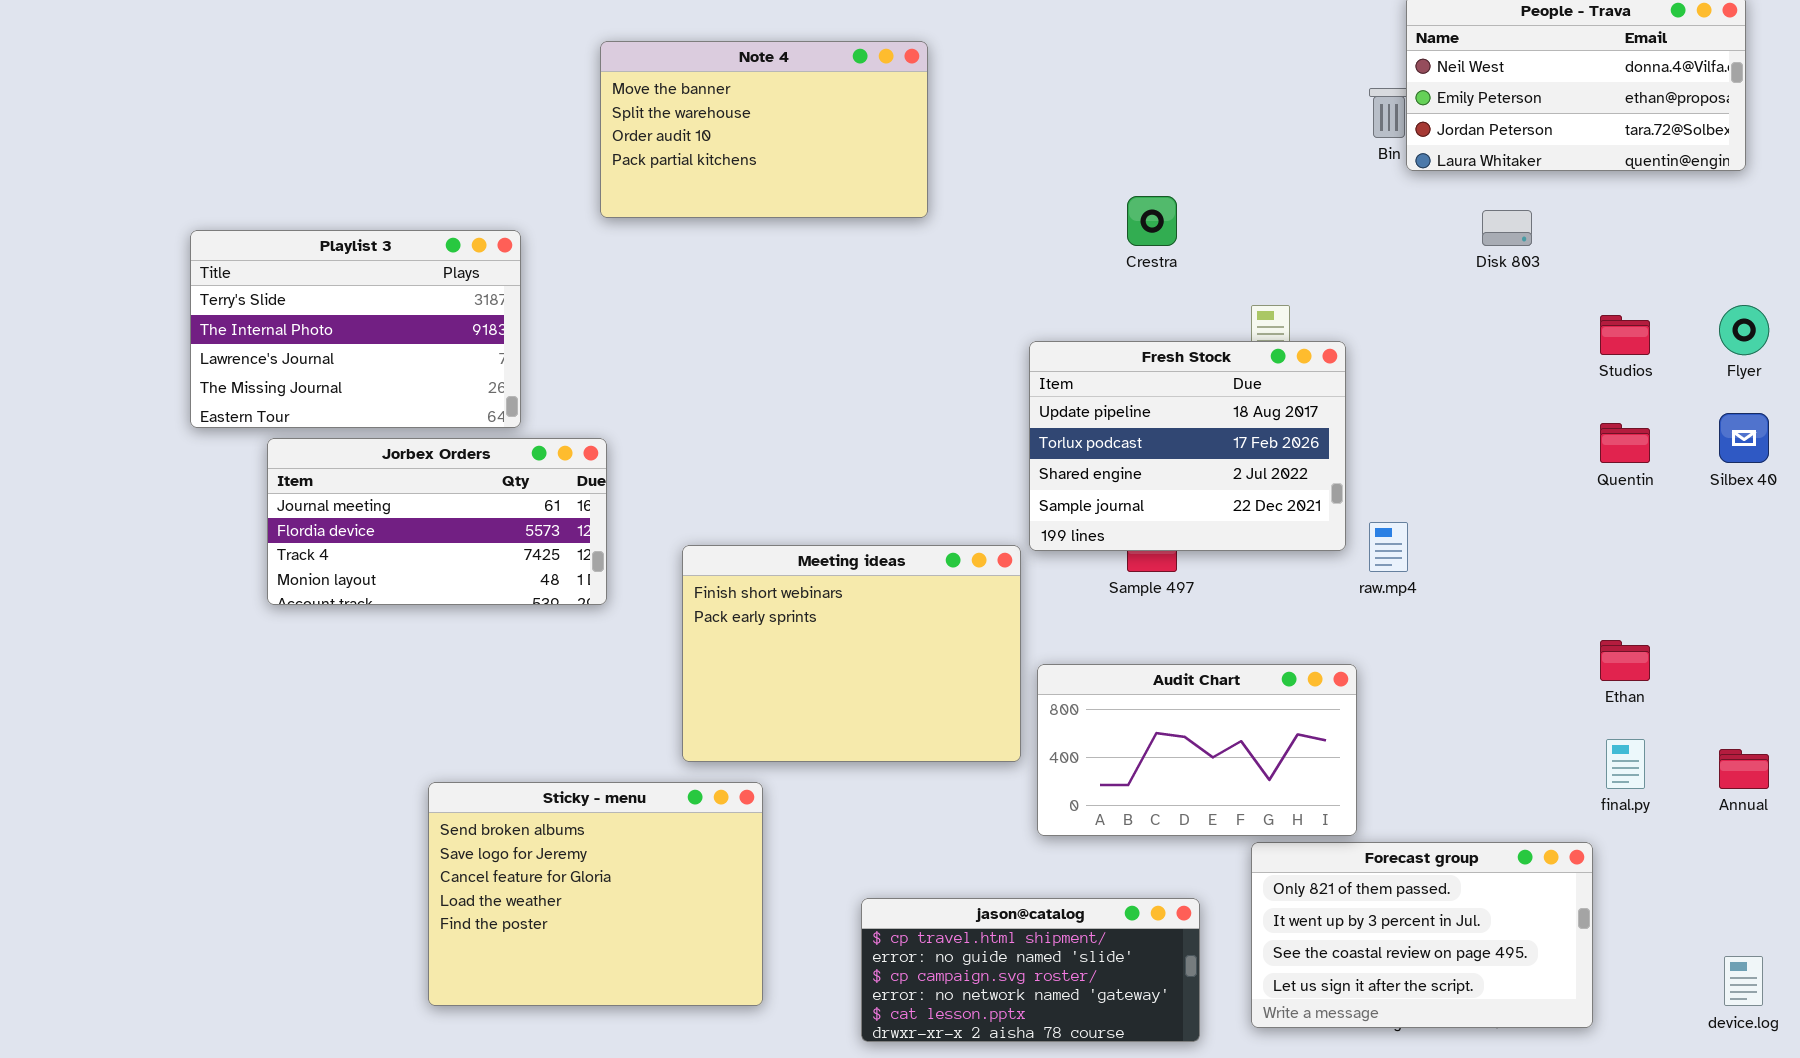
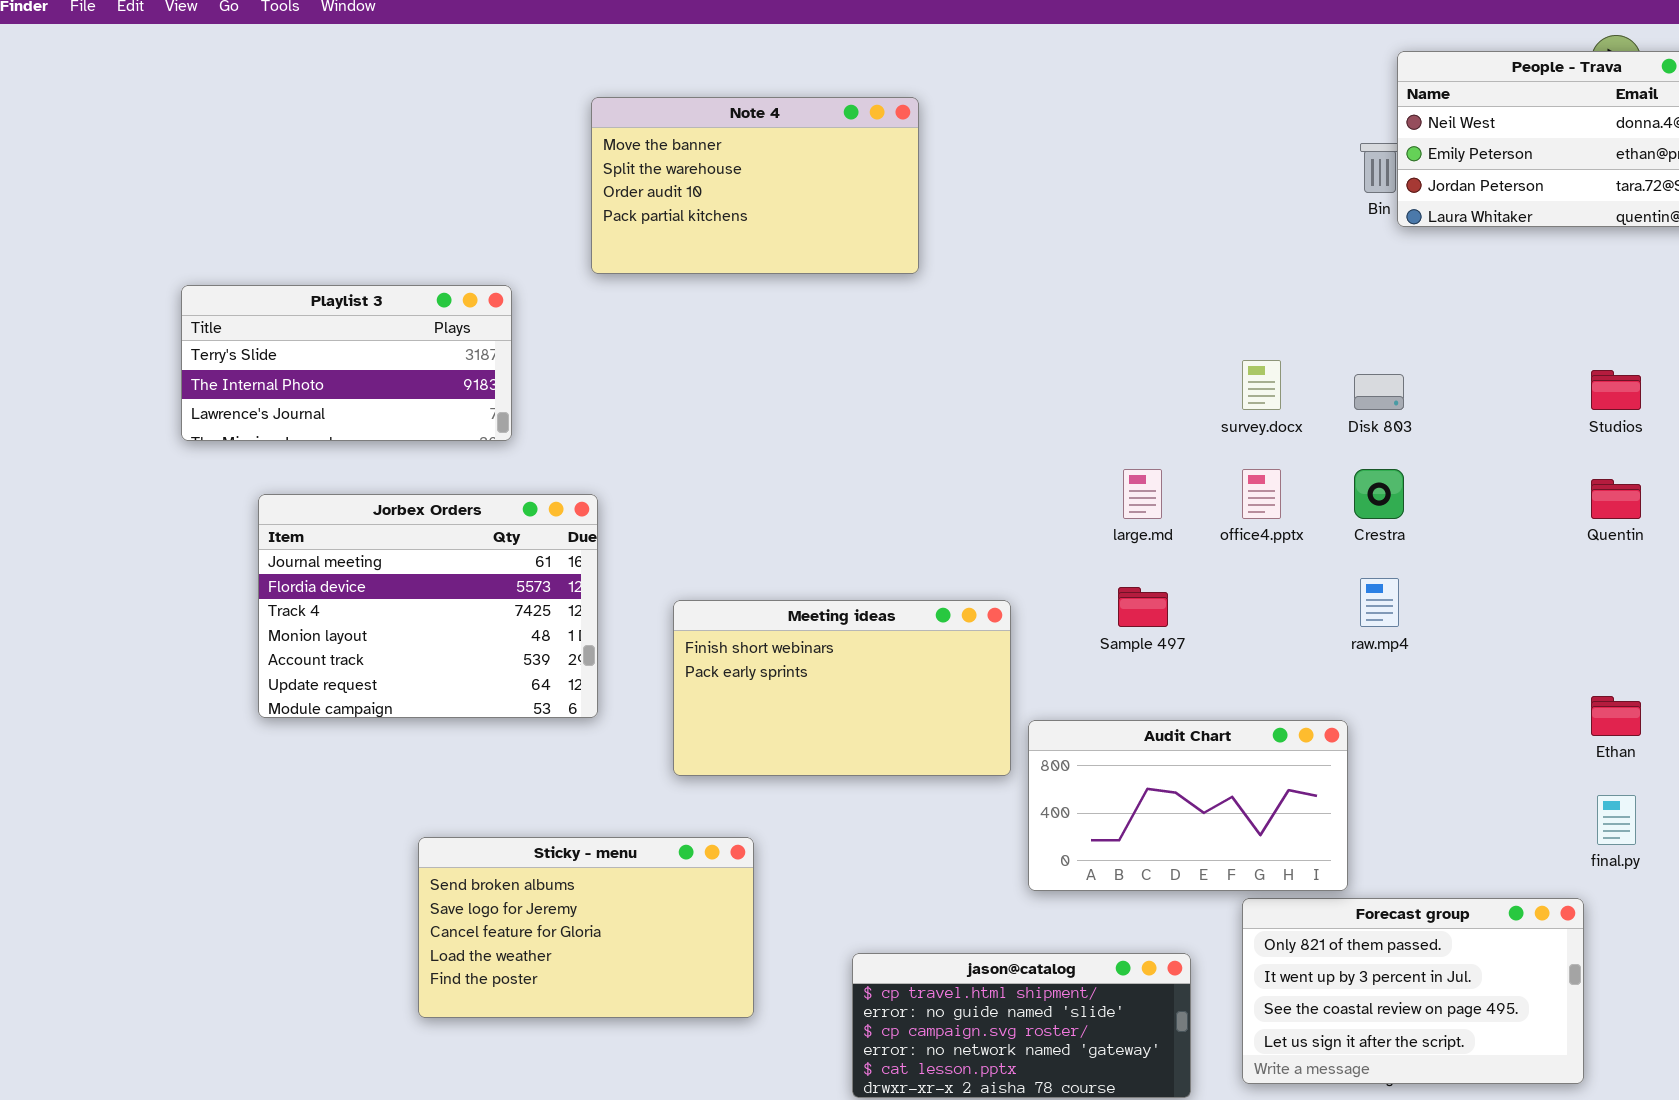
Crestra: [1127,196,1177,246] -> [1354,469,1404,519], moved
Disk 803: [1482,210,1532,246] -> [1354,374,1404,410], moved
Playlist 3: [190,230,521,428] -> [181,285,512,441], resized
Fresh Stock: [1029,341,1346,551] -> none, closed
Jorbex Orders: [267,438,607,605] -> [258,494,598,718], resized
Meeting ideas: [682,545,1021,762] -> [673,600,1011,776], resized
Sticky - menu: [428,782,763,1006] -> [418,837,754,1018], resized

